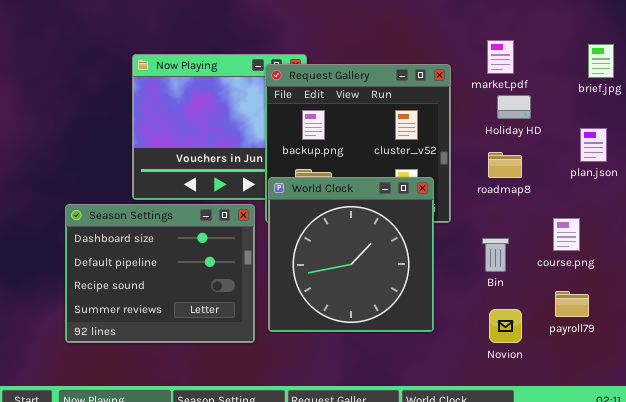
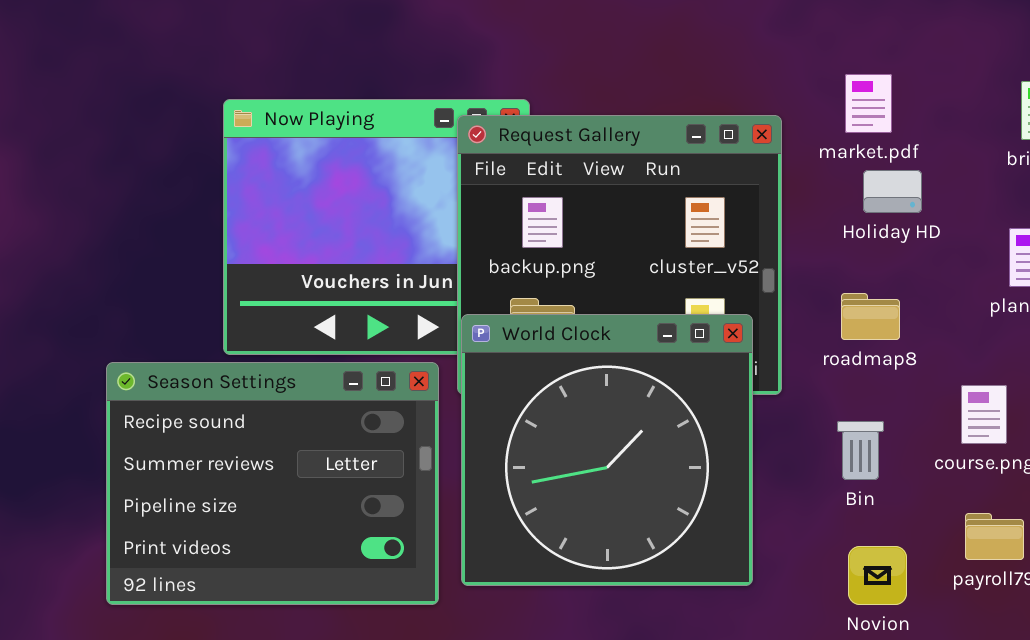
roadmap8: [488,152,522,178] -> [841,293,900,340], moved
Season Settings: [65,204,255,343] -> [106,362,439,605], scrolled down 2 rows

